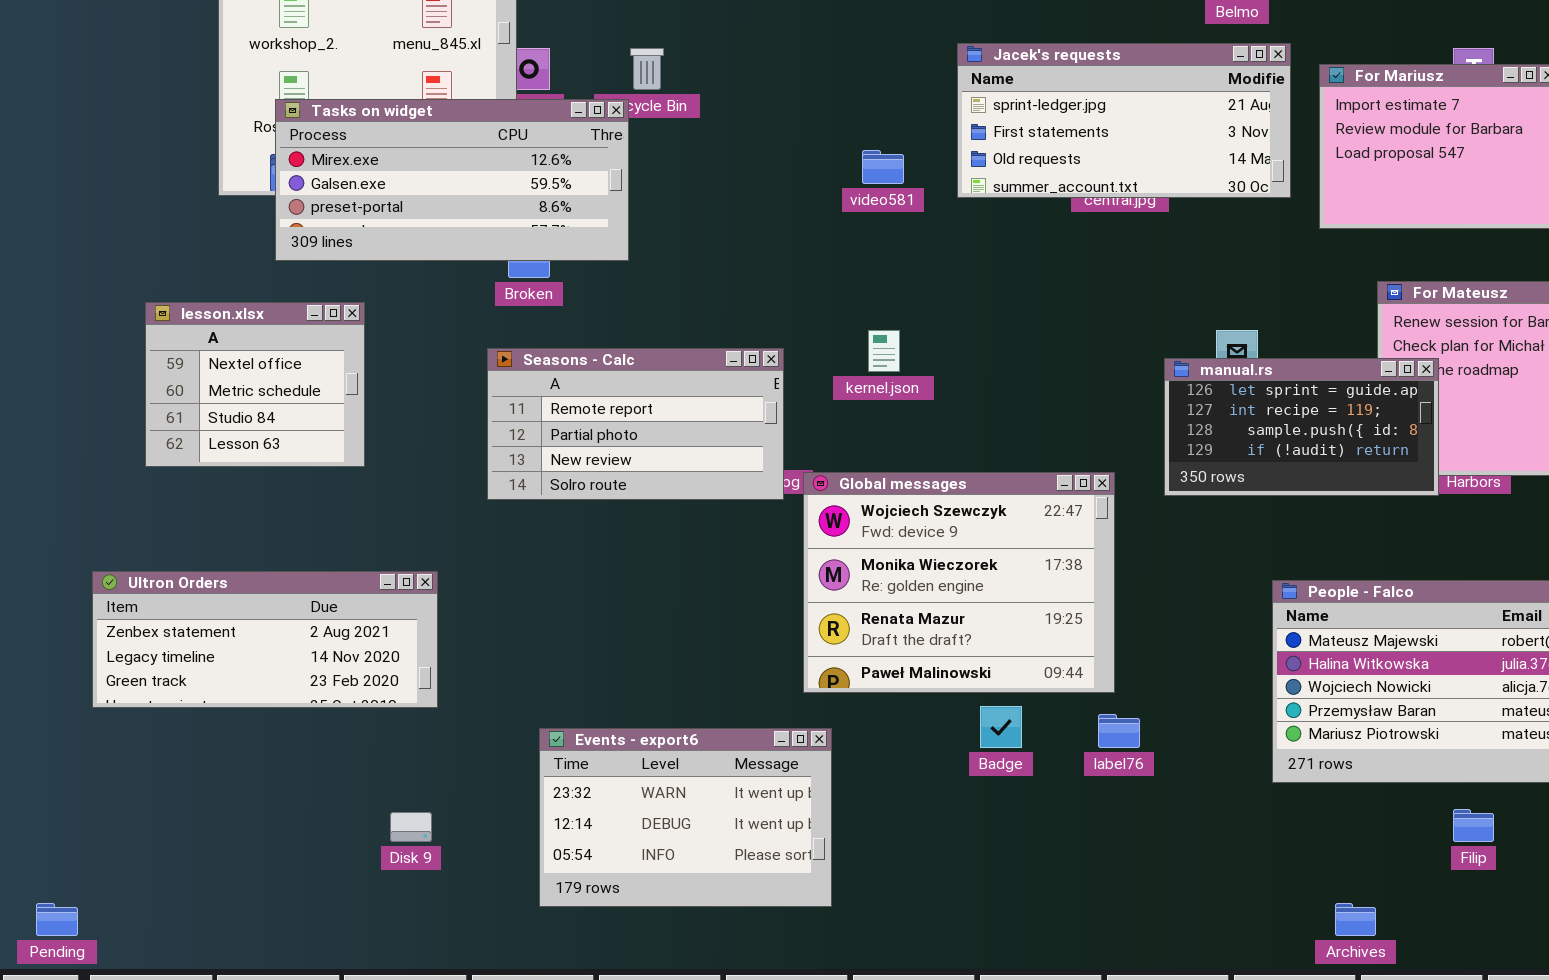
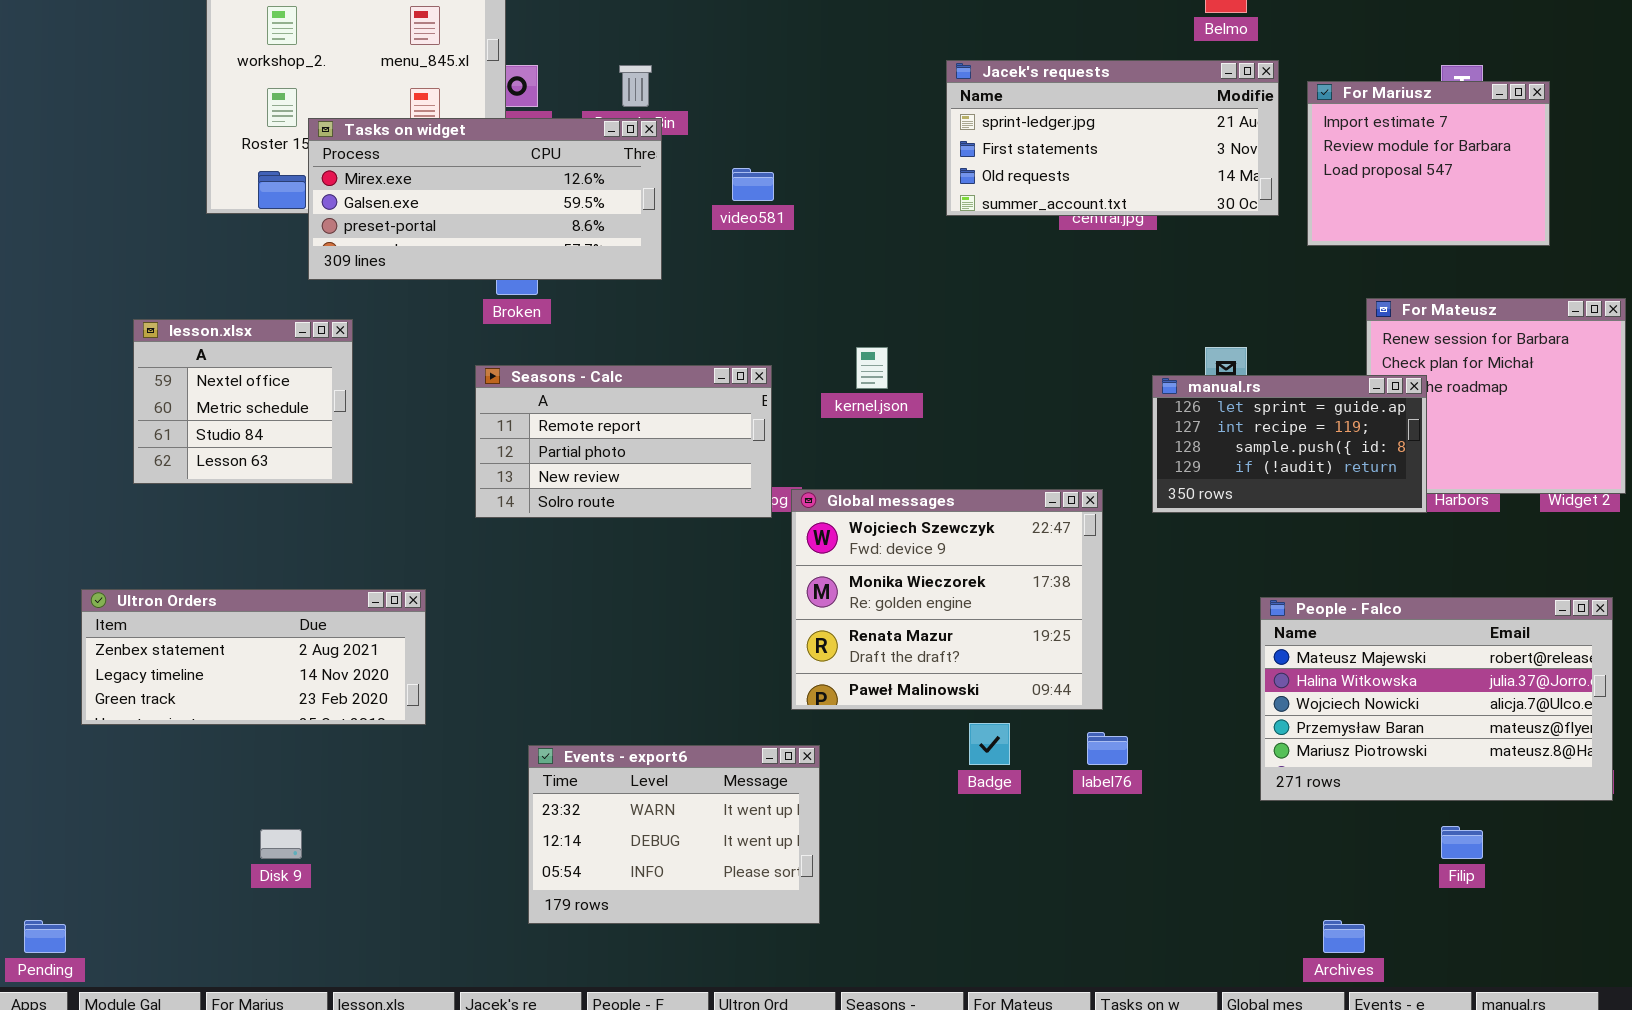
Tasks on widget: [275,99,629,261] -> [308,118,662,280], moved
video581: [862,150,904,184] -> [732,168,774,201], moved
Disk 9: [390,812,432,842] -> [260,829,302,859], moved

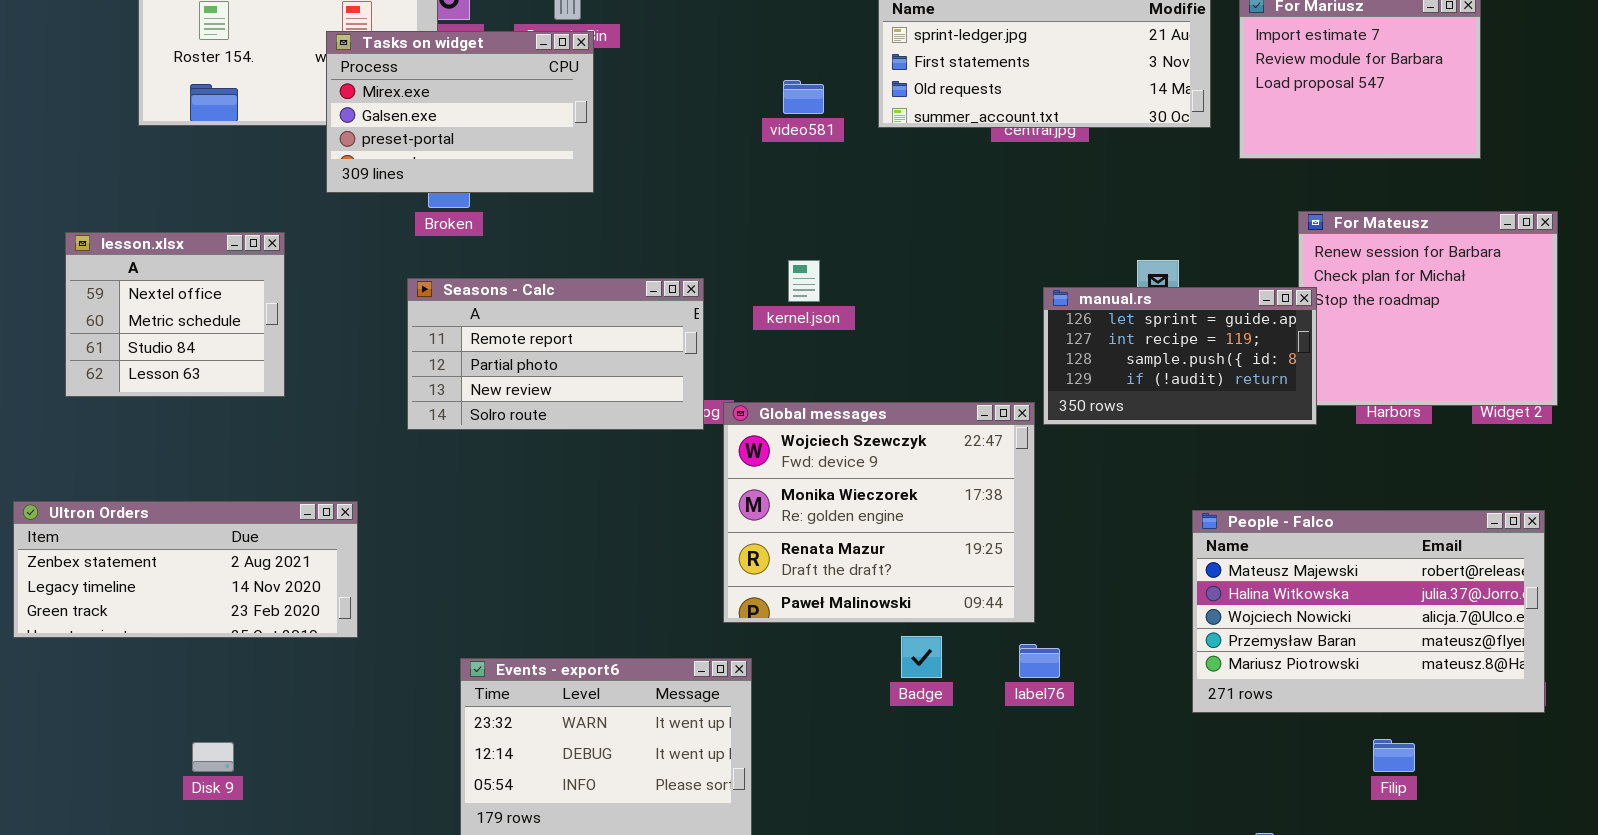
Tasks on widget: [308,118,662,280] -> [326,31,594,193], resized
video581: [732,168,774,201] -> [783,80,824,114], moved
manual.rs: [1152,375,1427,513] -> [1043,287,1317,425], moved

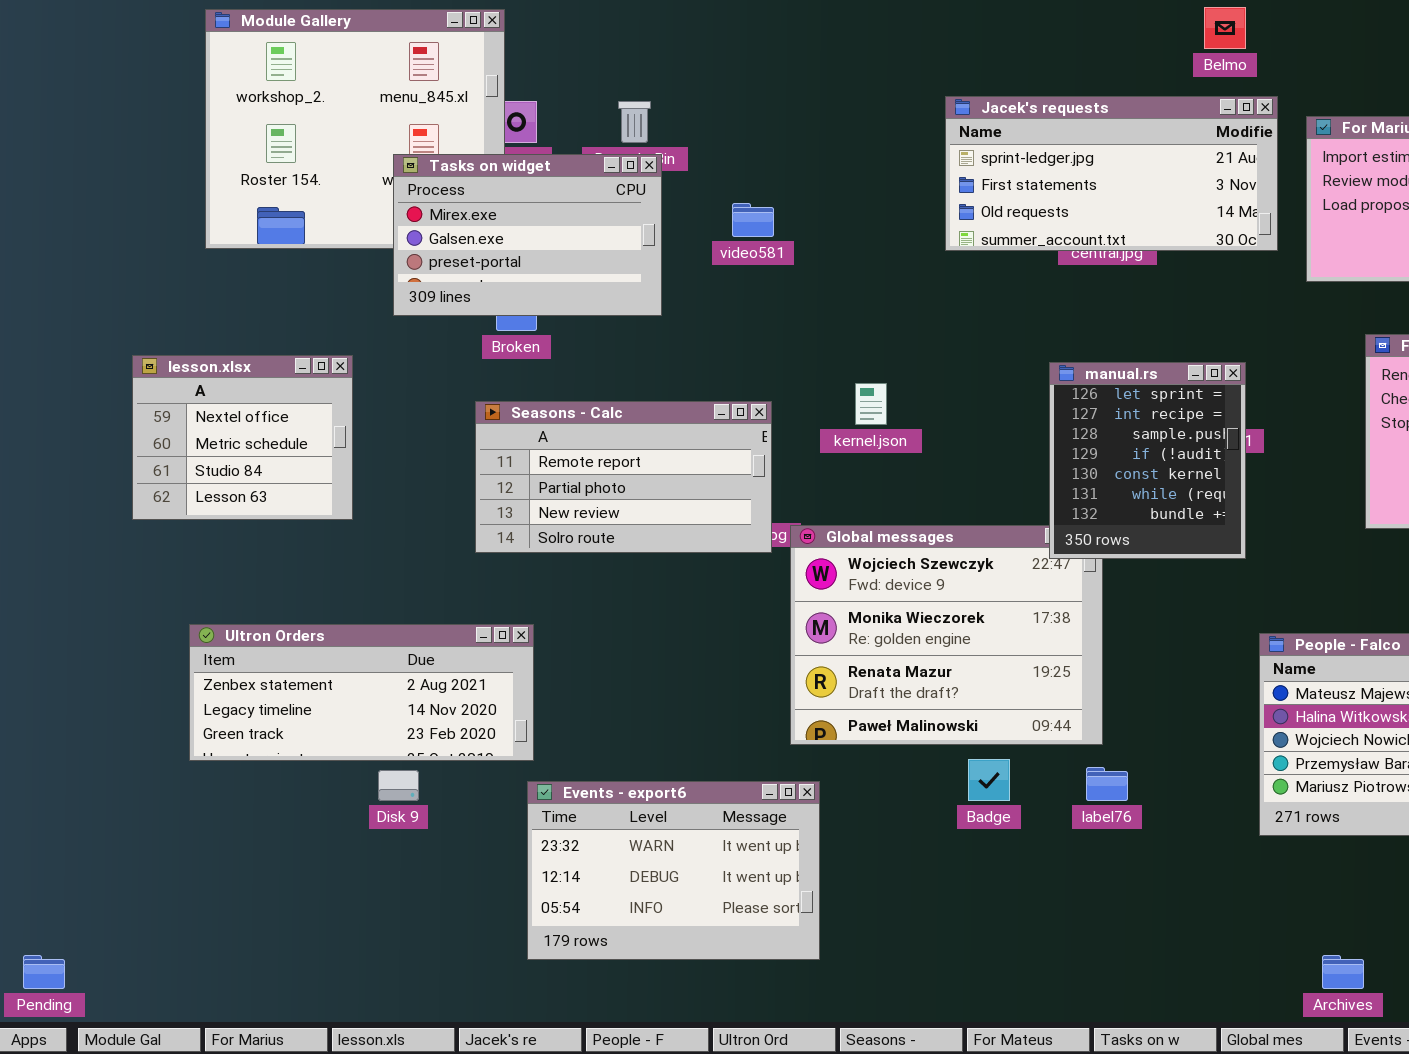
video581: [783,80,824,114] -> [732,203,774,237], moved
manual.rs: [1043,287,1317,425] -> [1049,362,1246,559], moved, resized
Ultron Orders: [13,501,358,638] -> [189,624,534,761], moved
Disk 9: [192,742,234,772] -> [378,770,419,801], moved

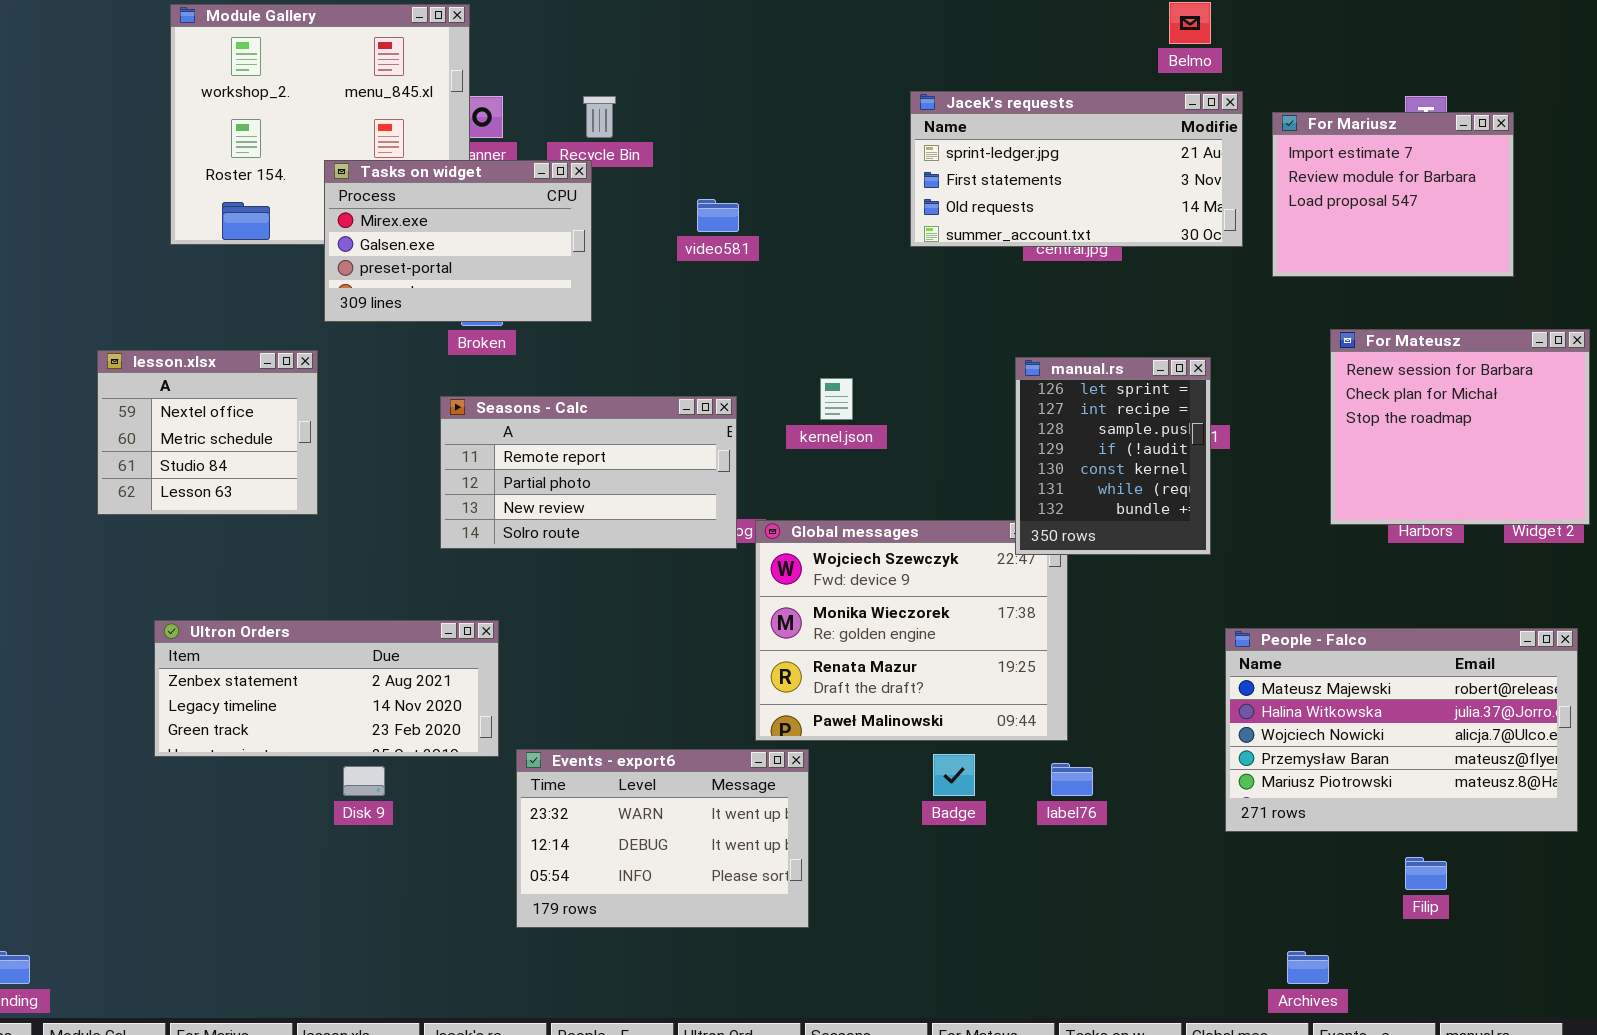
Tasks on widget: [393,154,662,316] -> [324,160,592,322], moved
Events - export6: [527,781,820,960] -> [516,749,809,928], moved

